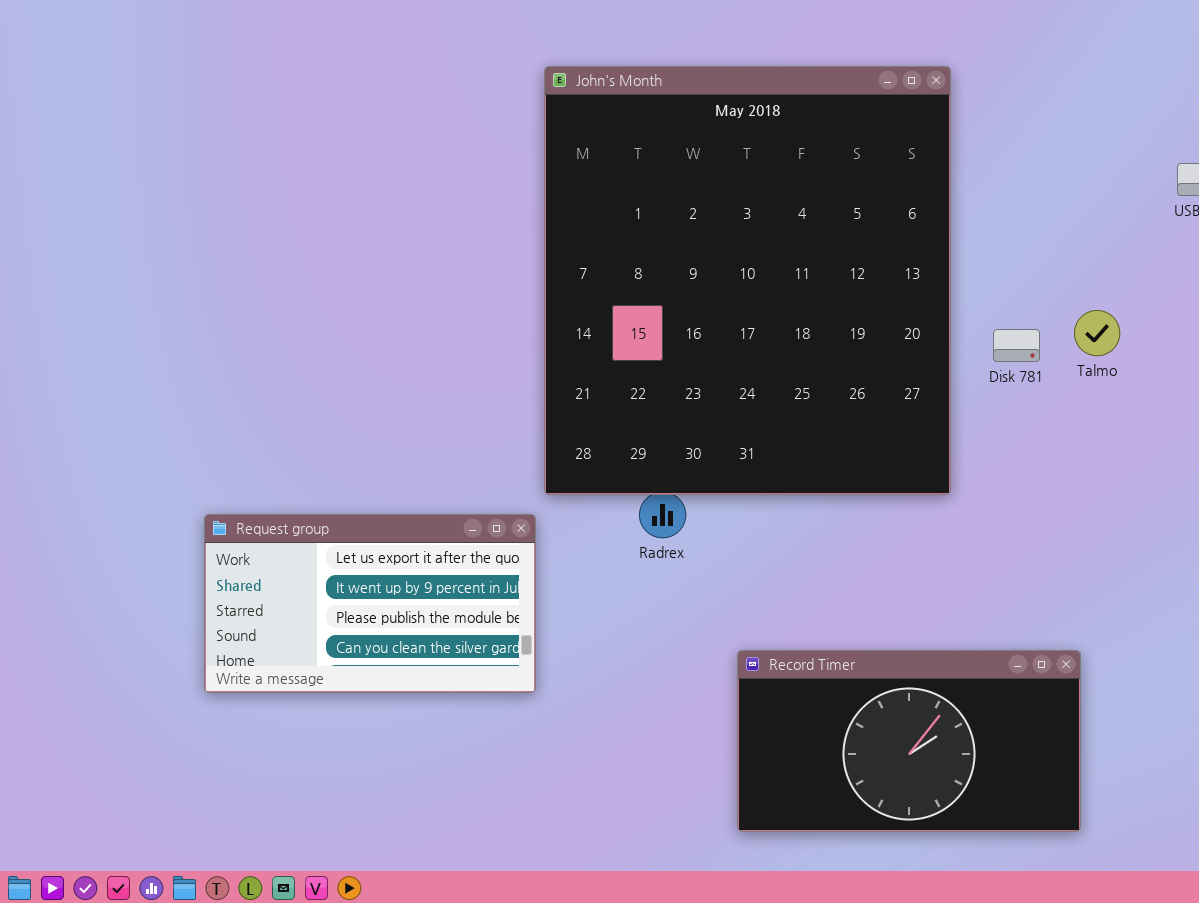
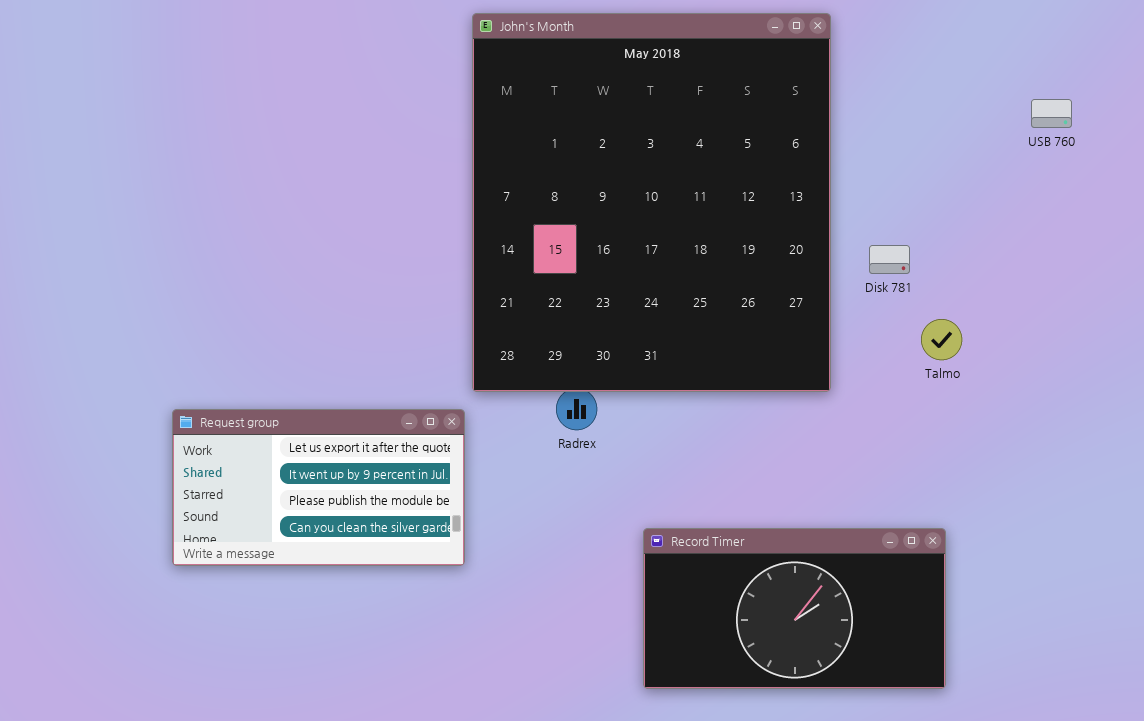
Talmo: [1074,310,1120,356] -> [921,319,962,360], moved

